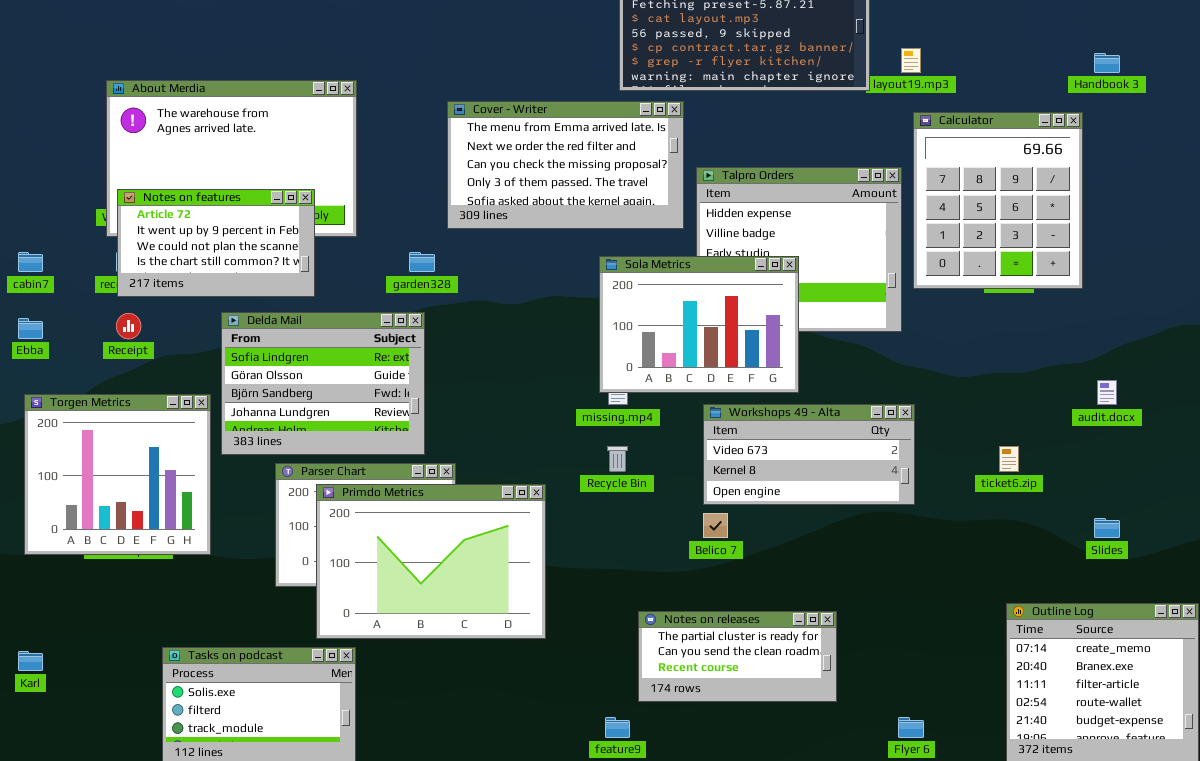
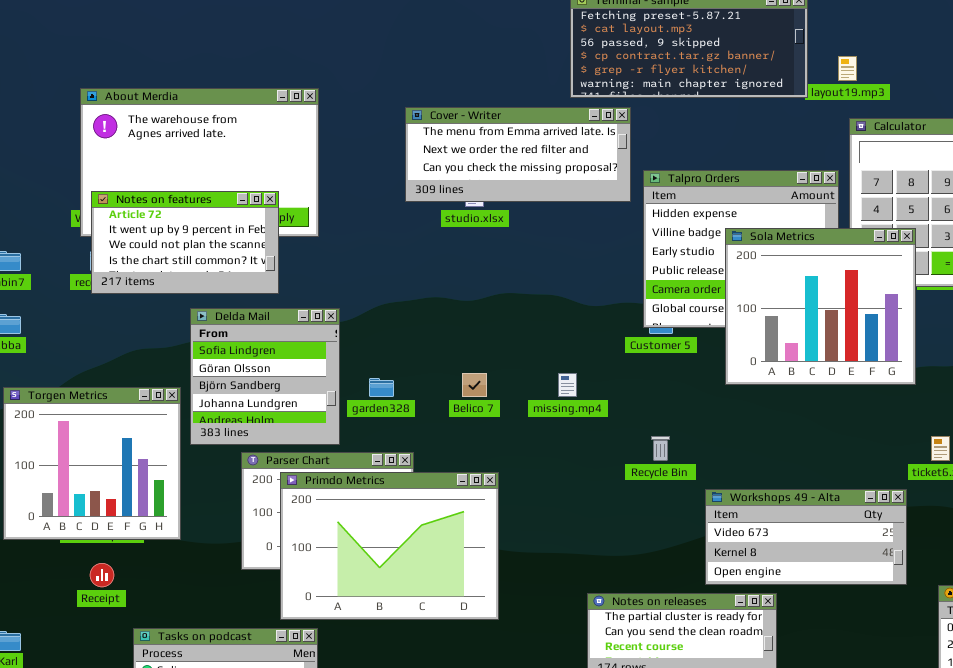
Cover - Writer: [447,101,684,229] -> [405,107,631,202], resized
garden328: [409,252,435,272] -> [369,378,394,397], moved
Sola Metrics: [599,256,799,393] -> [725,228,916,385], moved, resized
Delda Mail: [221,312,425,455] -> [190,308,340,445], resized
Receipt: [116,313,141,339] -> [90,563,114,587], moved
Workshops 49 - Alta: [703,404,915,505] -> [705,489,907,585], moved
Recycle Bin: [607,446,628,472] -> [651,436,670,461], moved
Belico 7: [703,513,728,538] -> [462,373,487,397], moved

